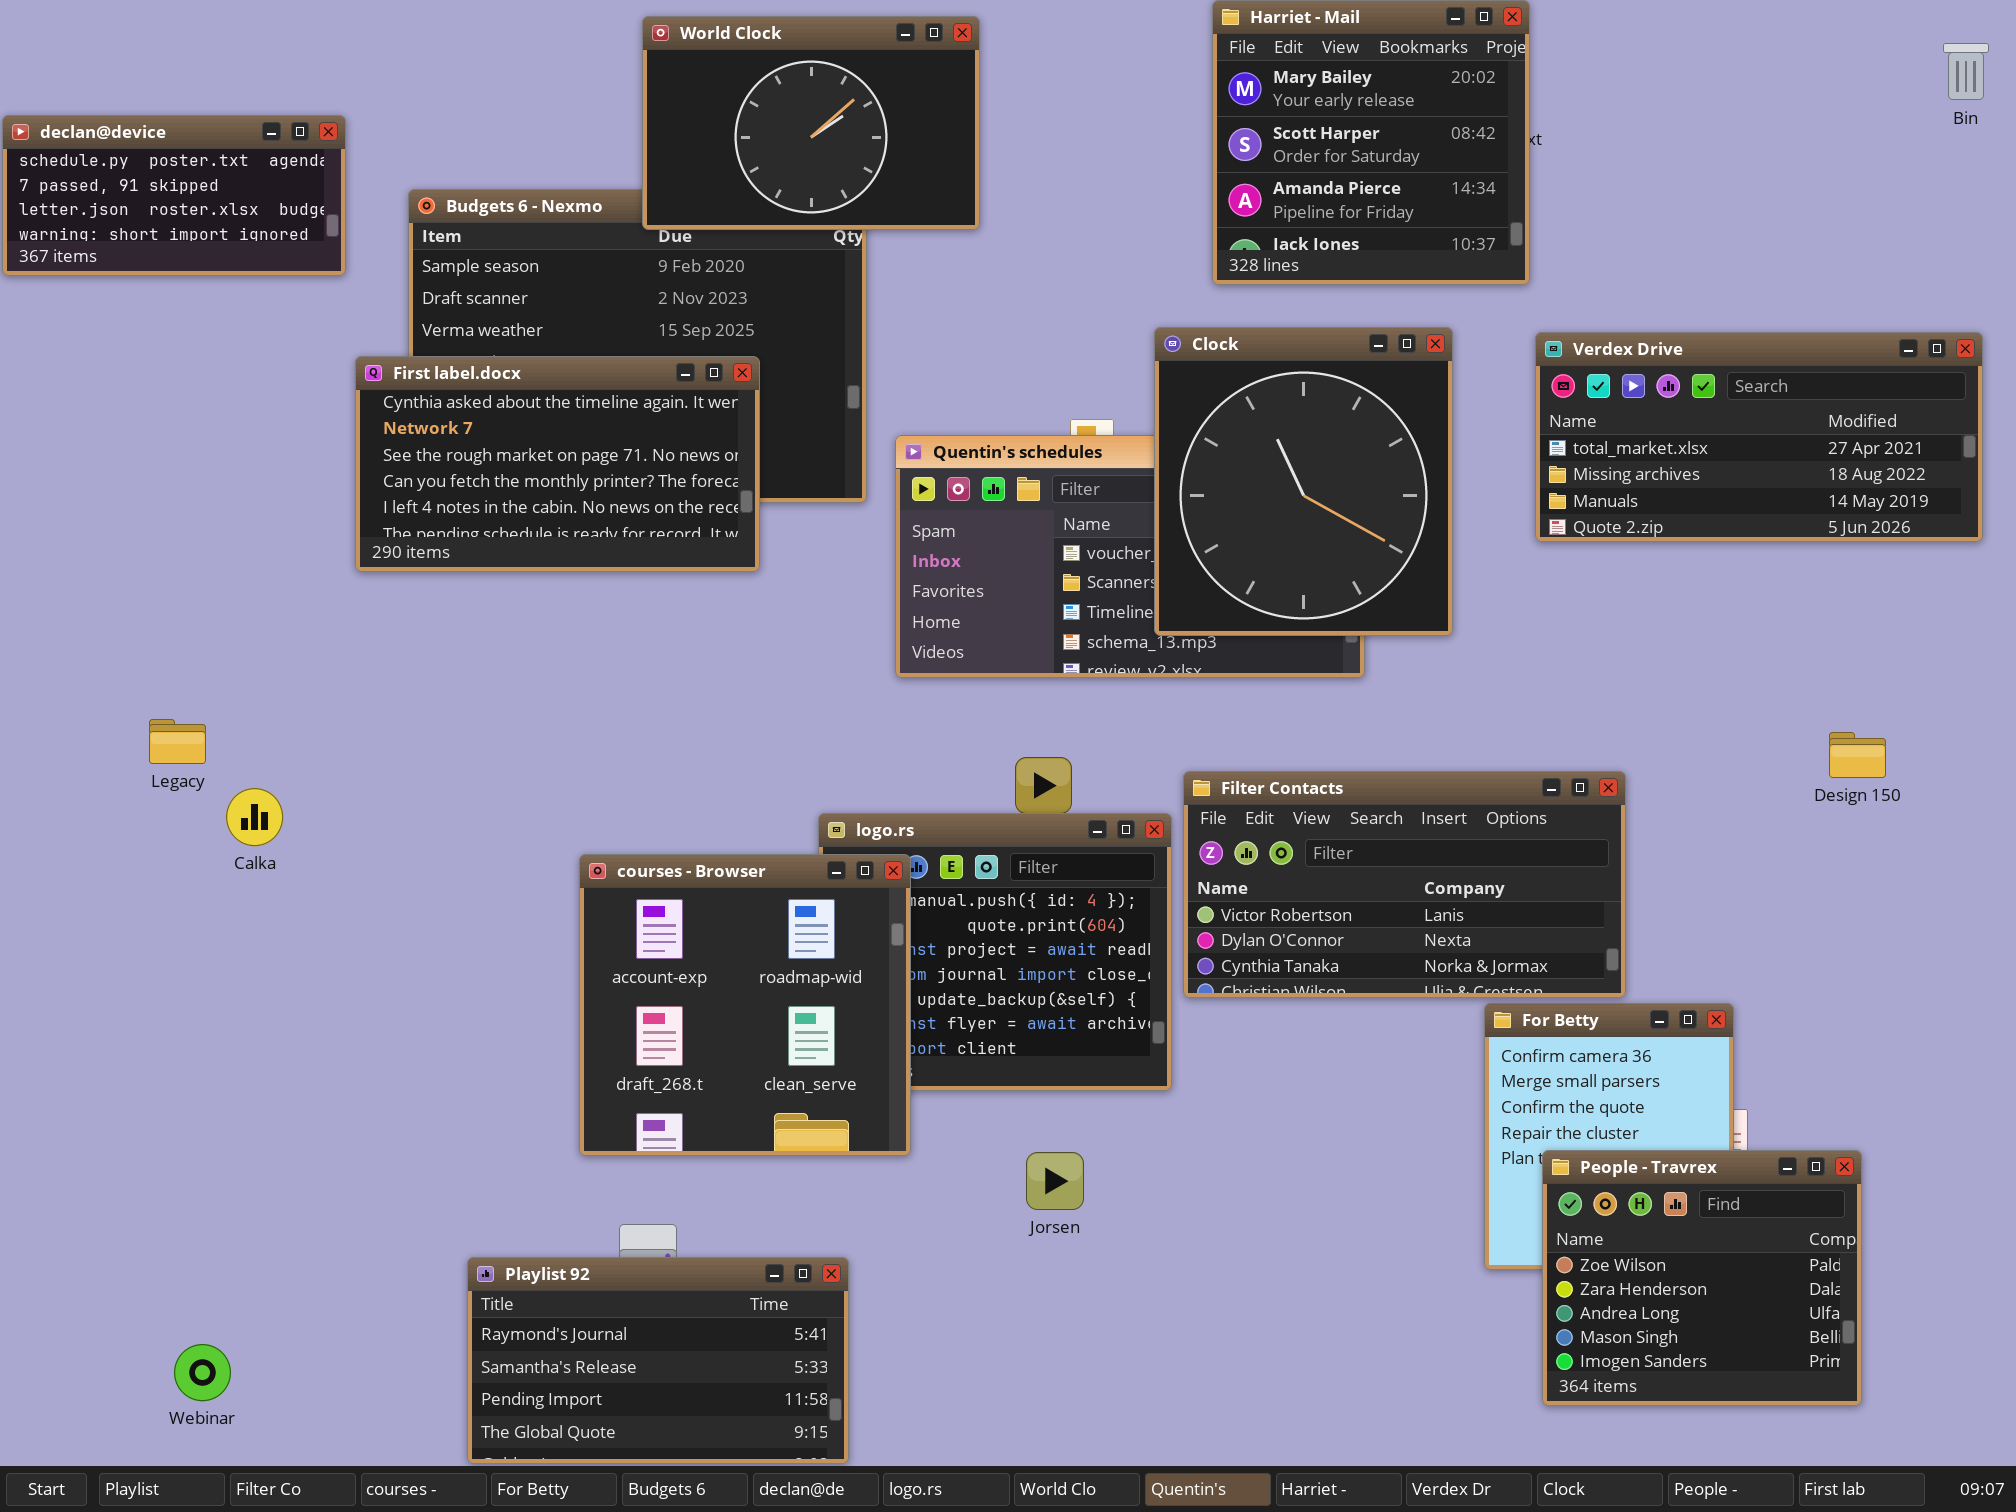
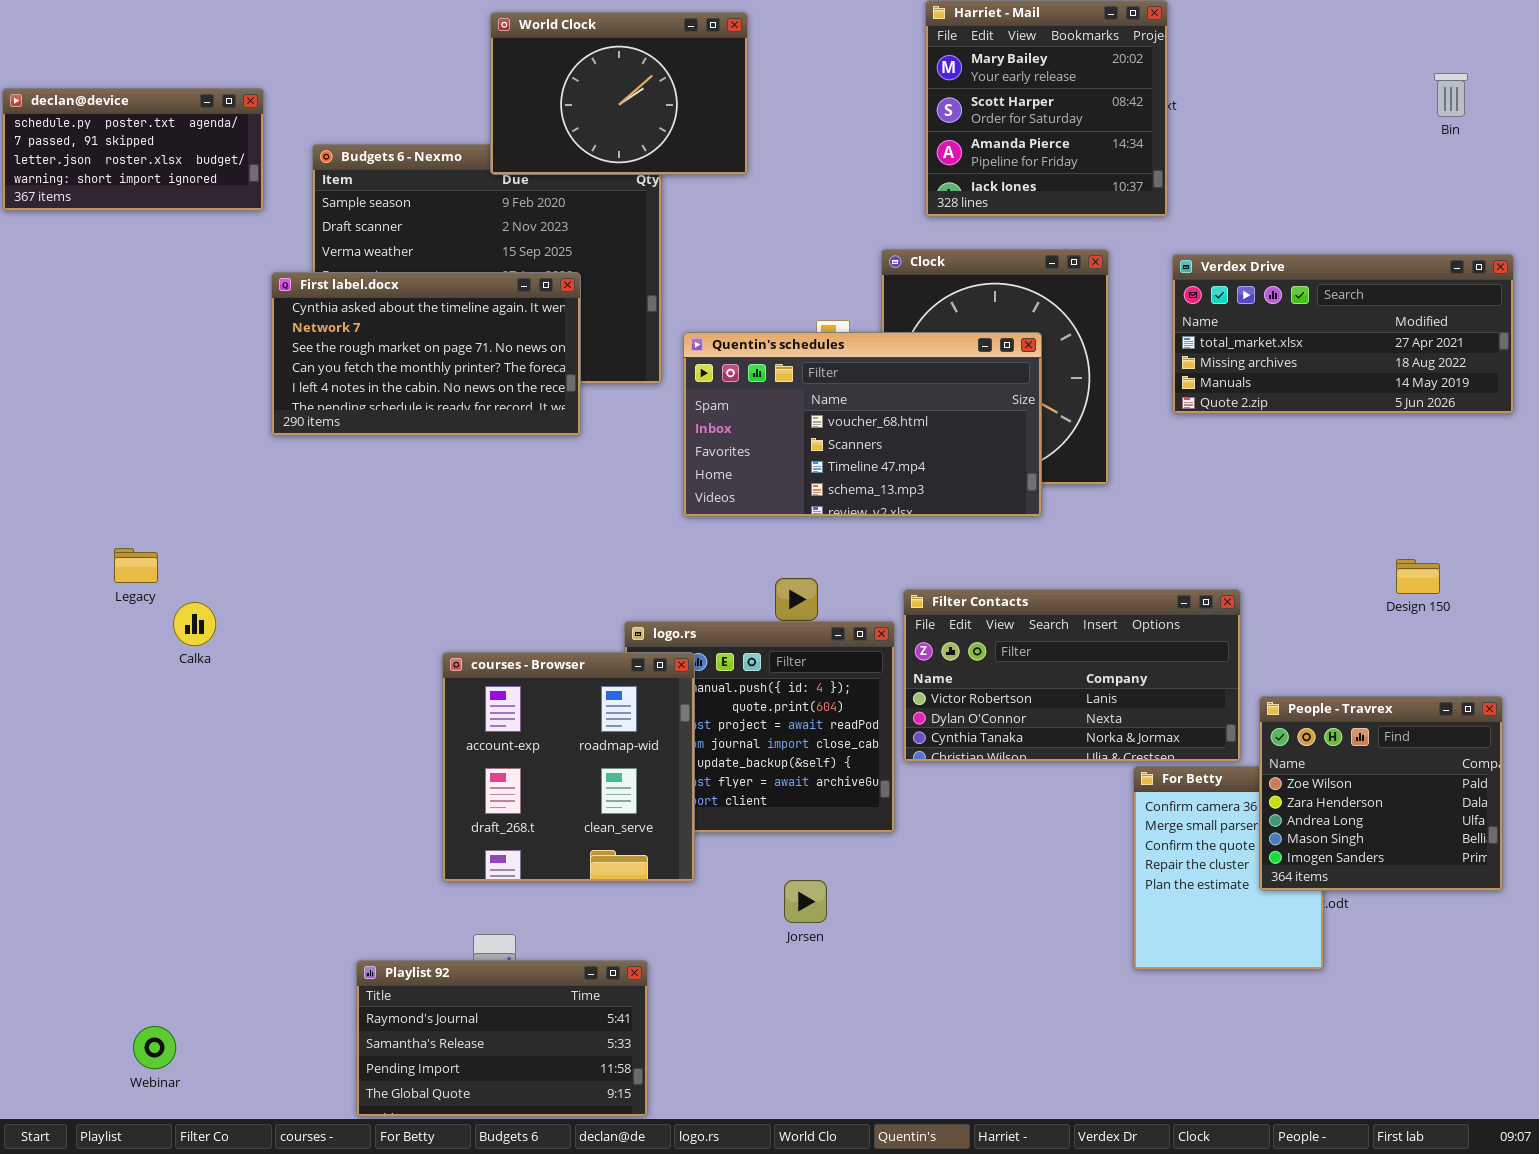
Bin: [1943,43,1989,100] -> [1434,73,1468,117], moved
Quentin's schedules: [895,435,1365,678] -> [683,332,1042,517], raised
People - Travrex: [1542,1150,1862,1406] -> [1259,696,1503,891], moved

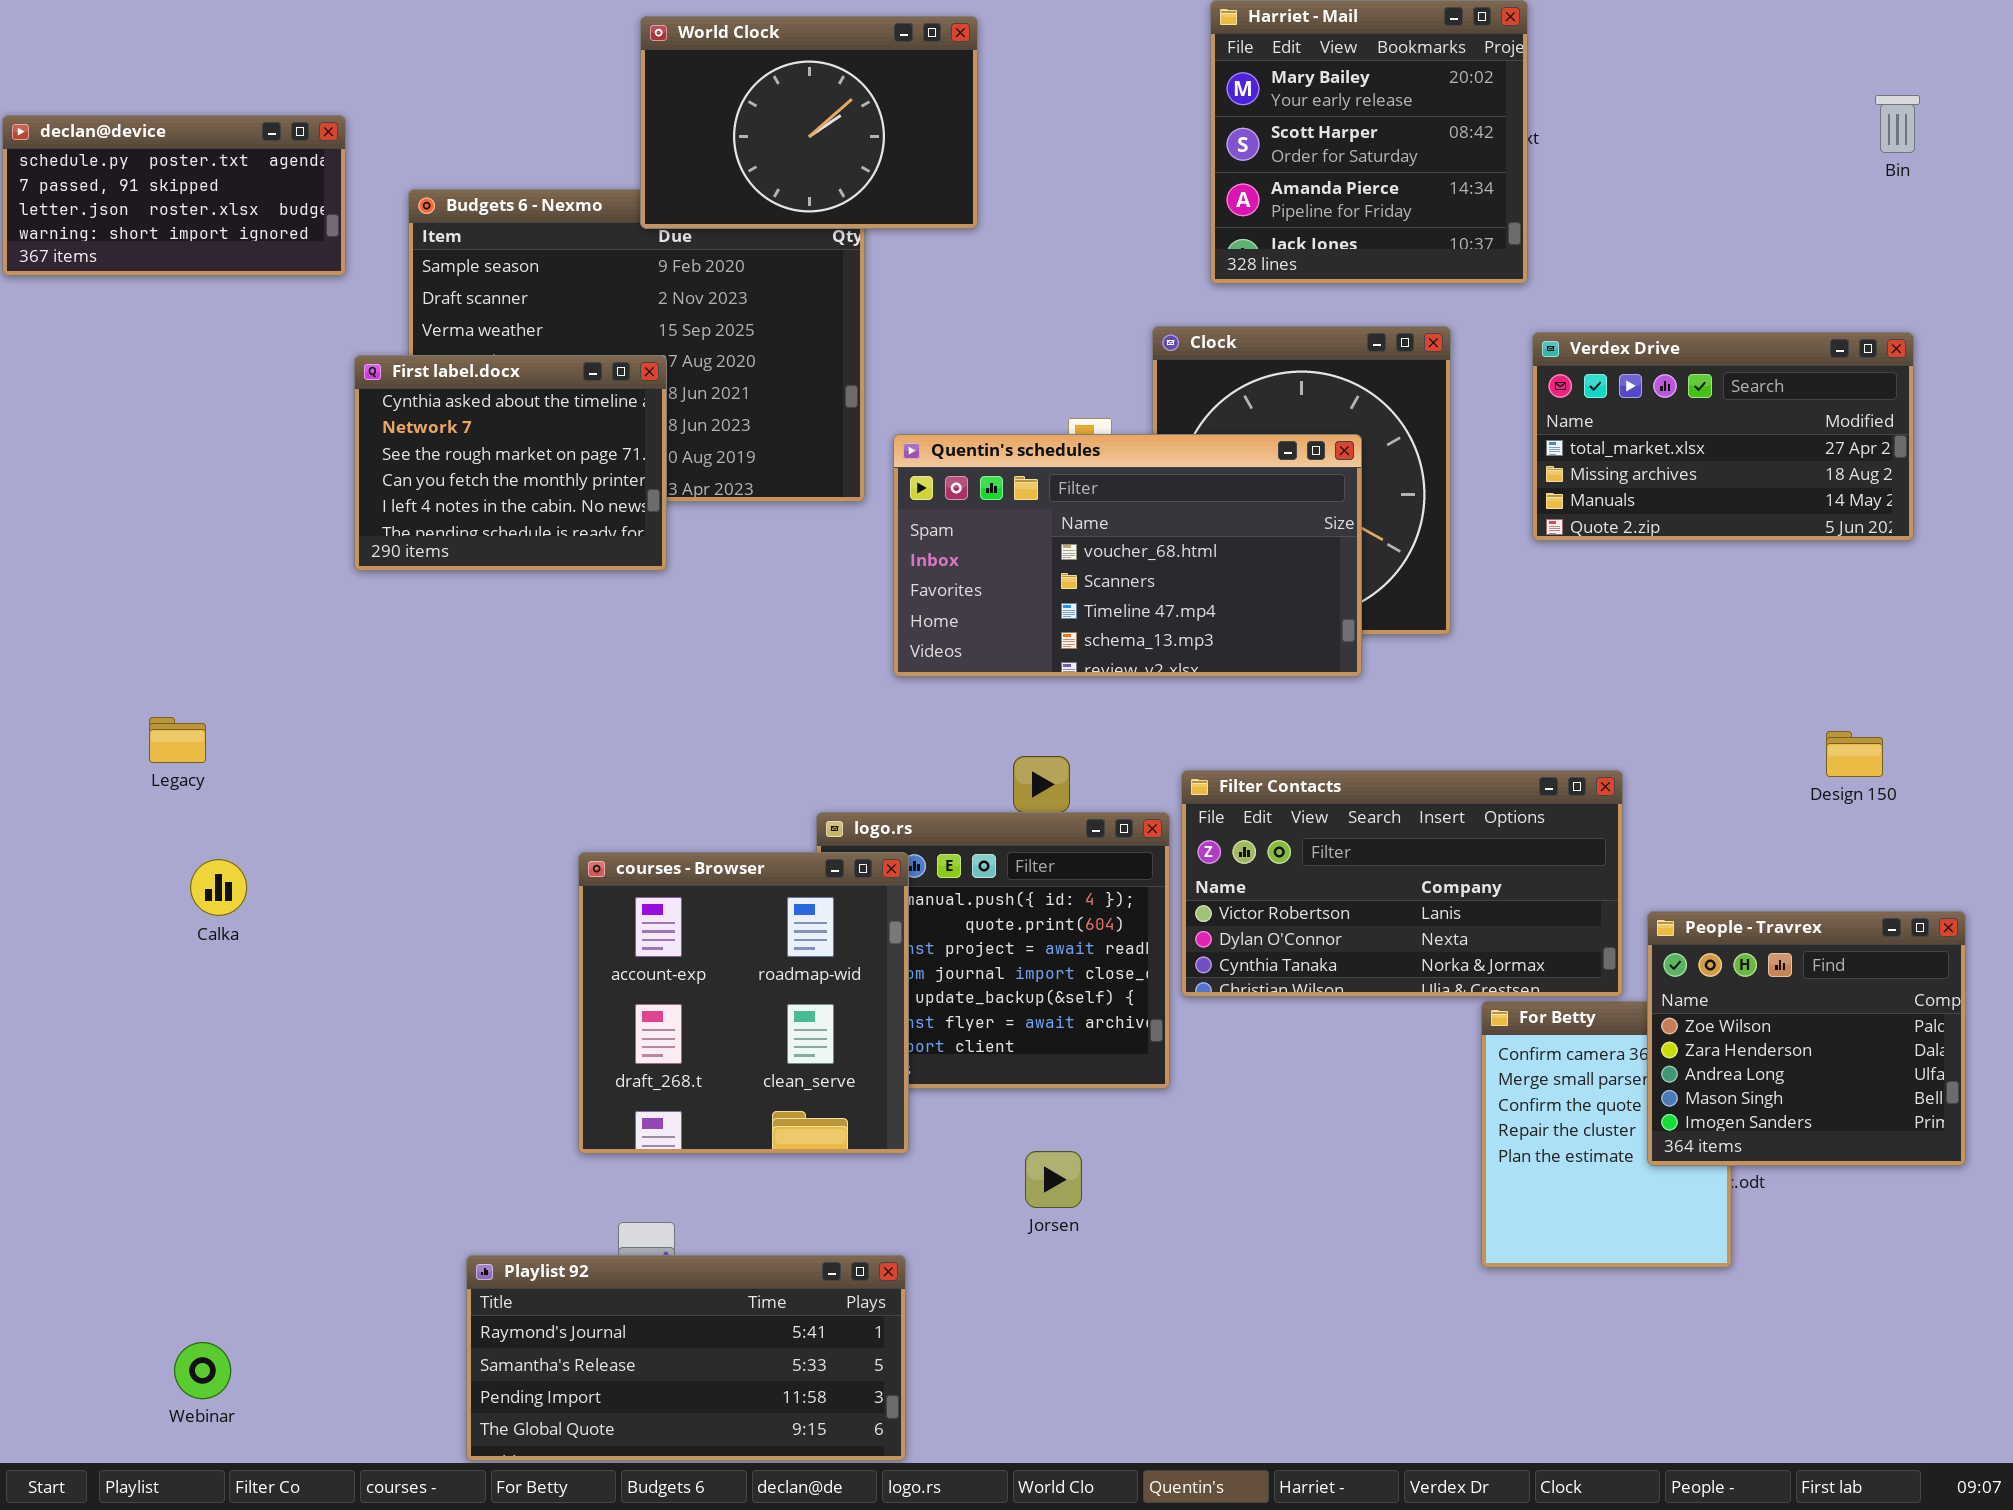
Verdex Drive: [1172,254,1514,414] -> [1532,332,1914,541], resized
First label.docx: [271,272,581,436] -> [354,355,667,571], resized
Calka: [173,602,216,646] -> [190,859,247,916], moved
Playlist 92: [356,960,648,1117] -> [466,1255,906,1461], resized

